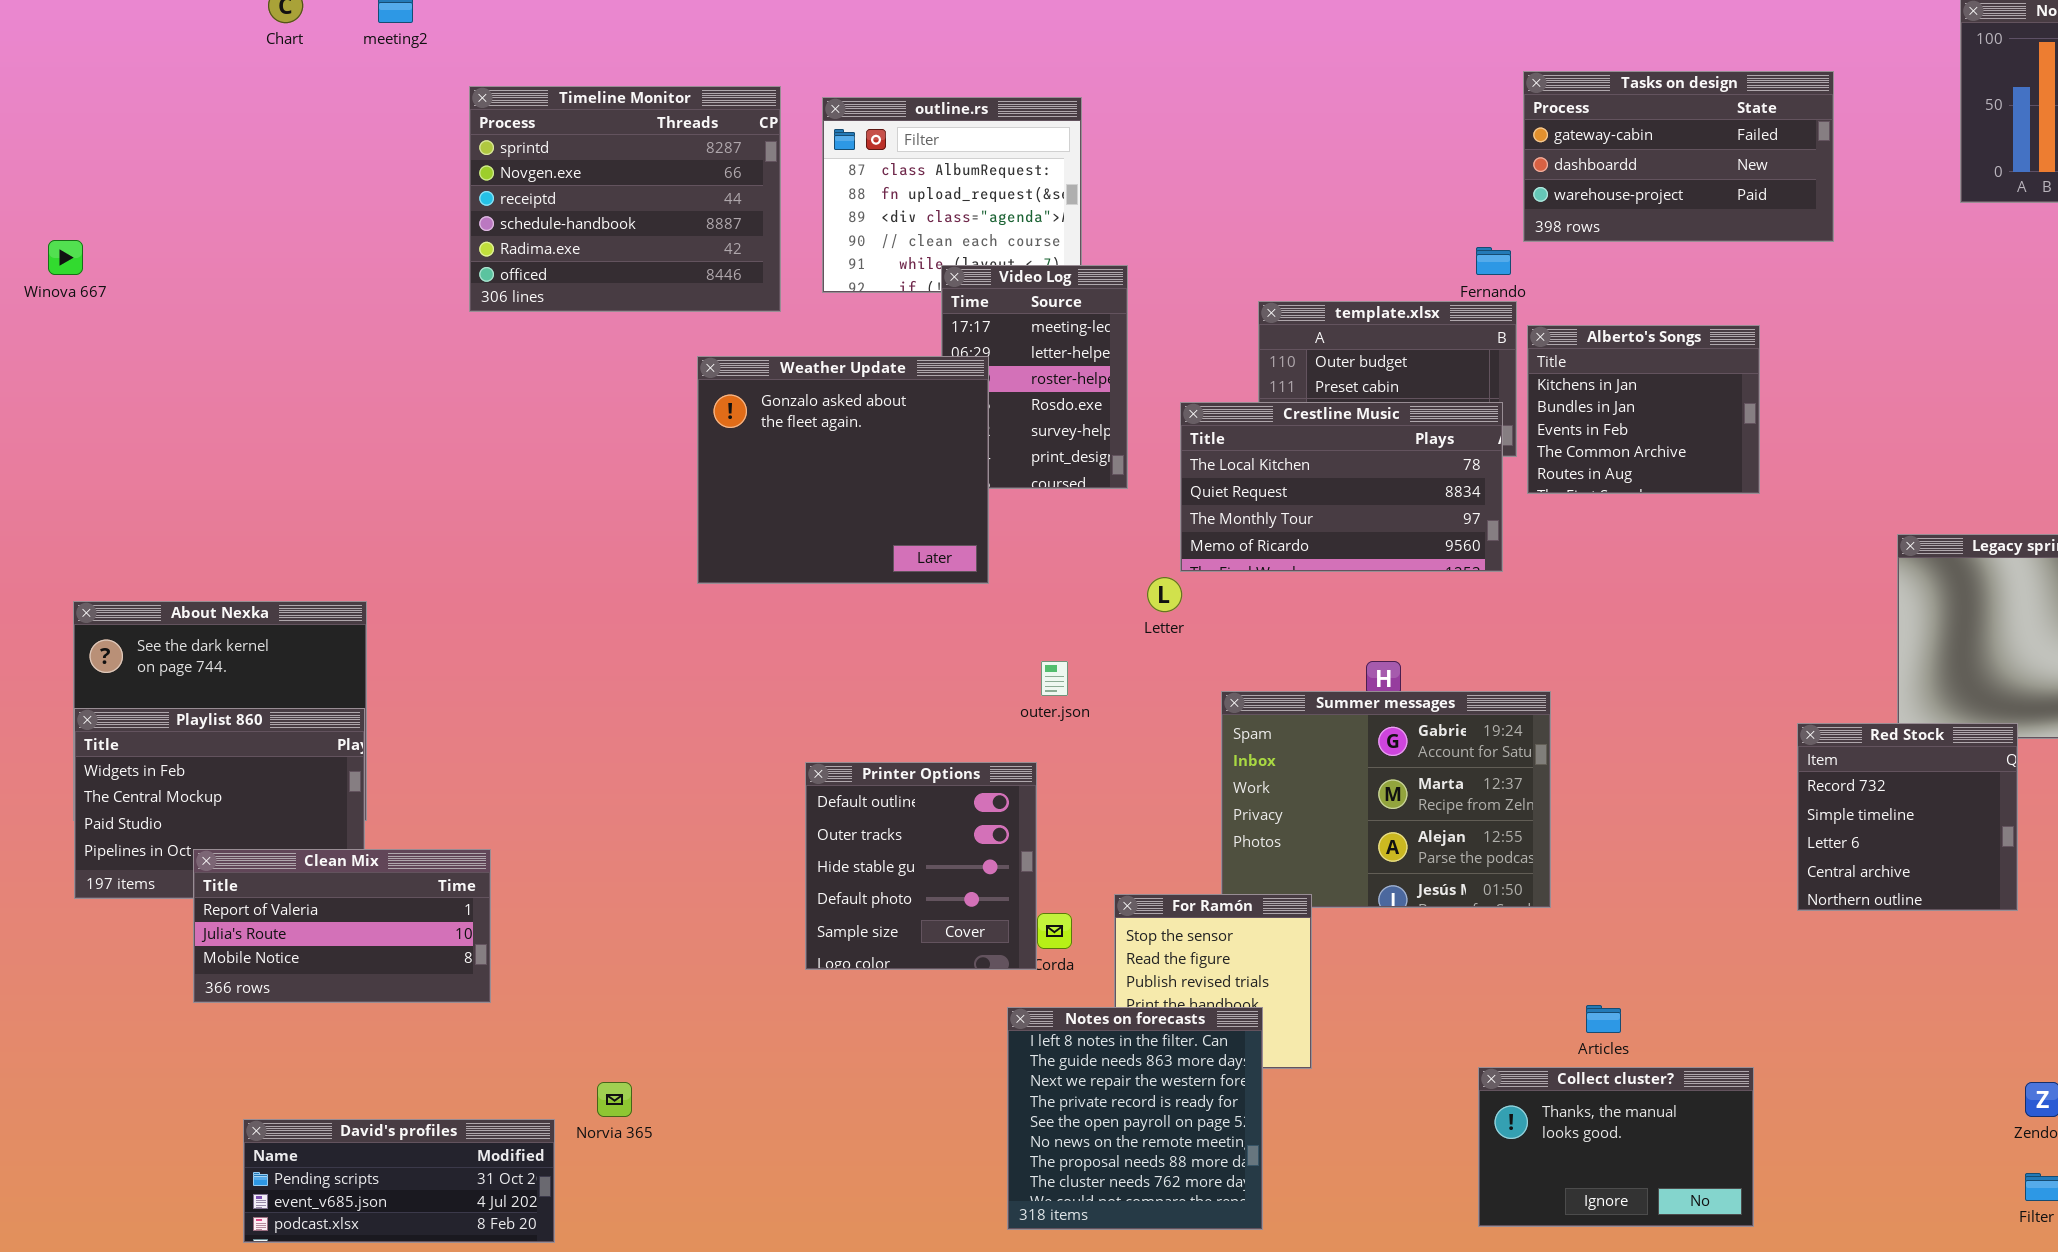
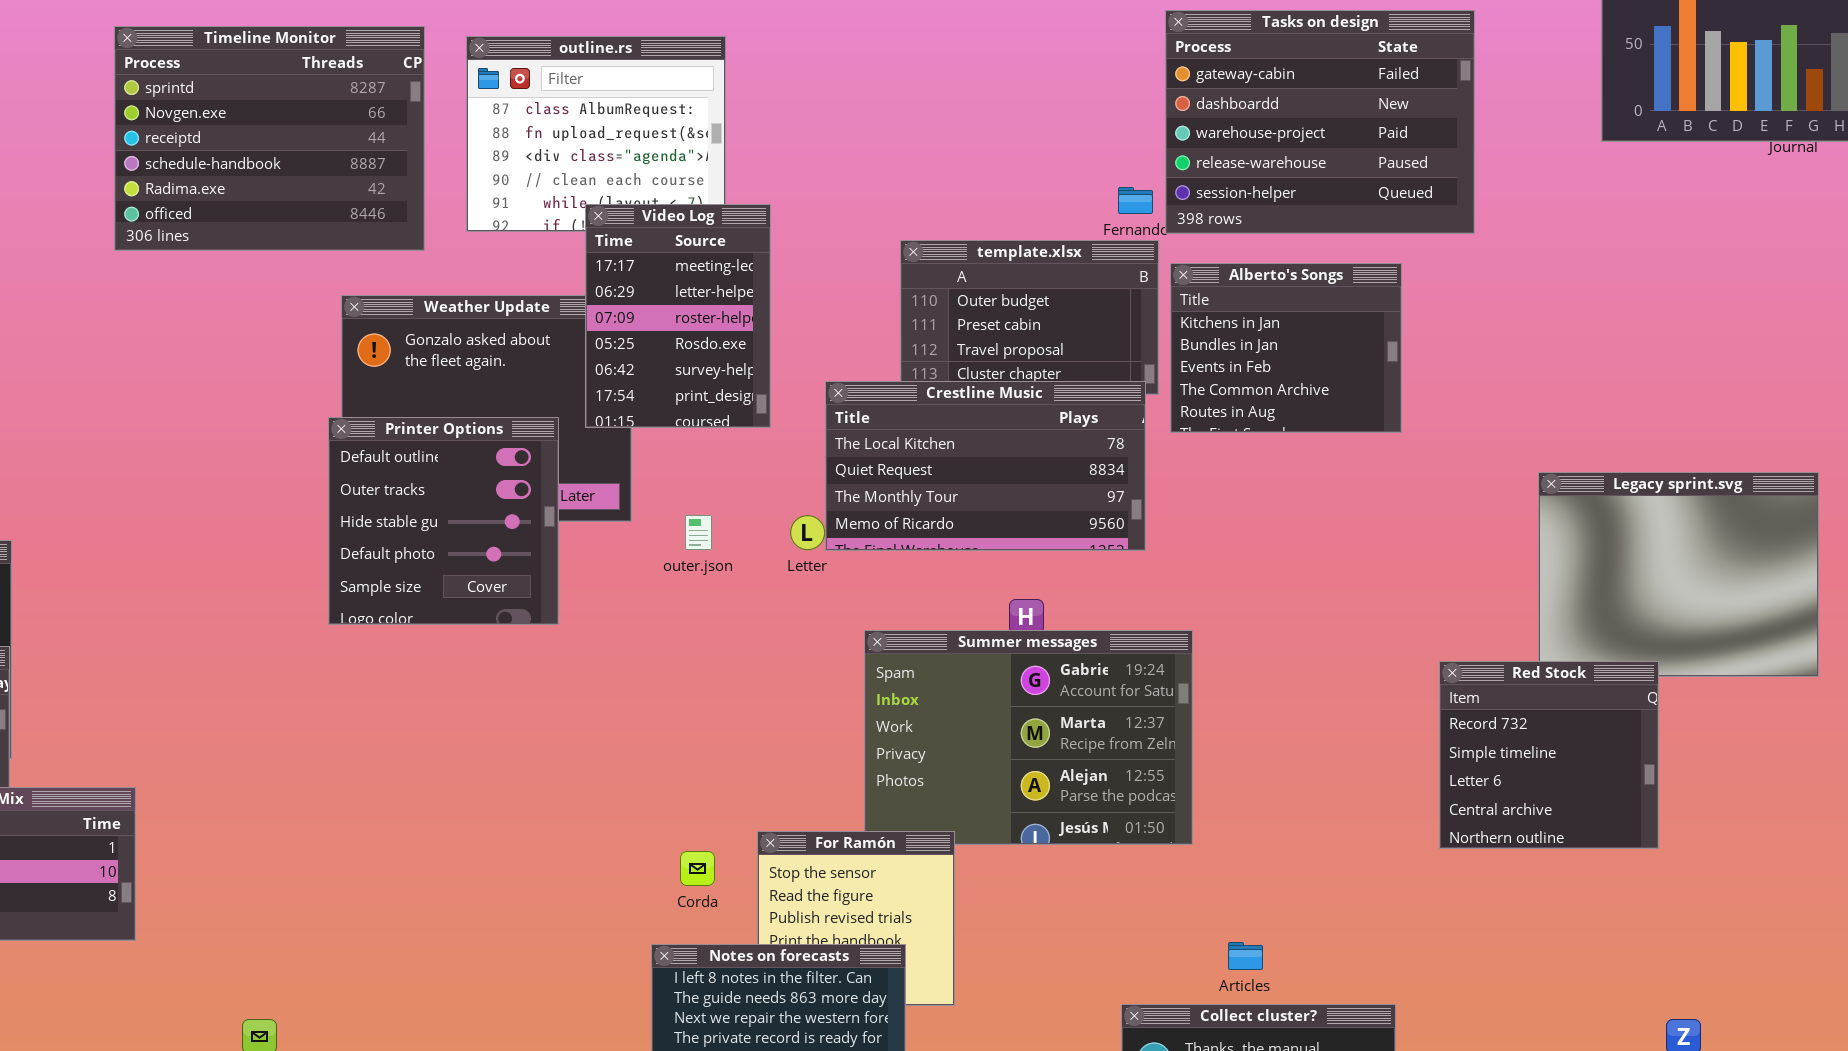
Tasks on design: [1523,71,1834,242] -> [1165,10,1475,234], resized
Video Log: [941,265,1128,489] -> [585,204,771,428], raised
Crestline Music: [1180,402,1503,572] -> [825,381,1146,551], moved
outer.json: [1041,661,1068,696] -> [685,515,712,550], moved
Printer Options: [805,762,1037,970] -> [328,417,559,625], moved

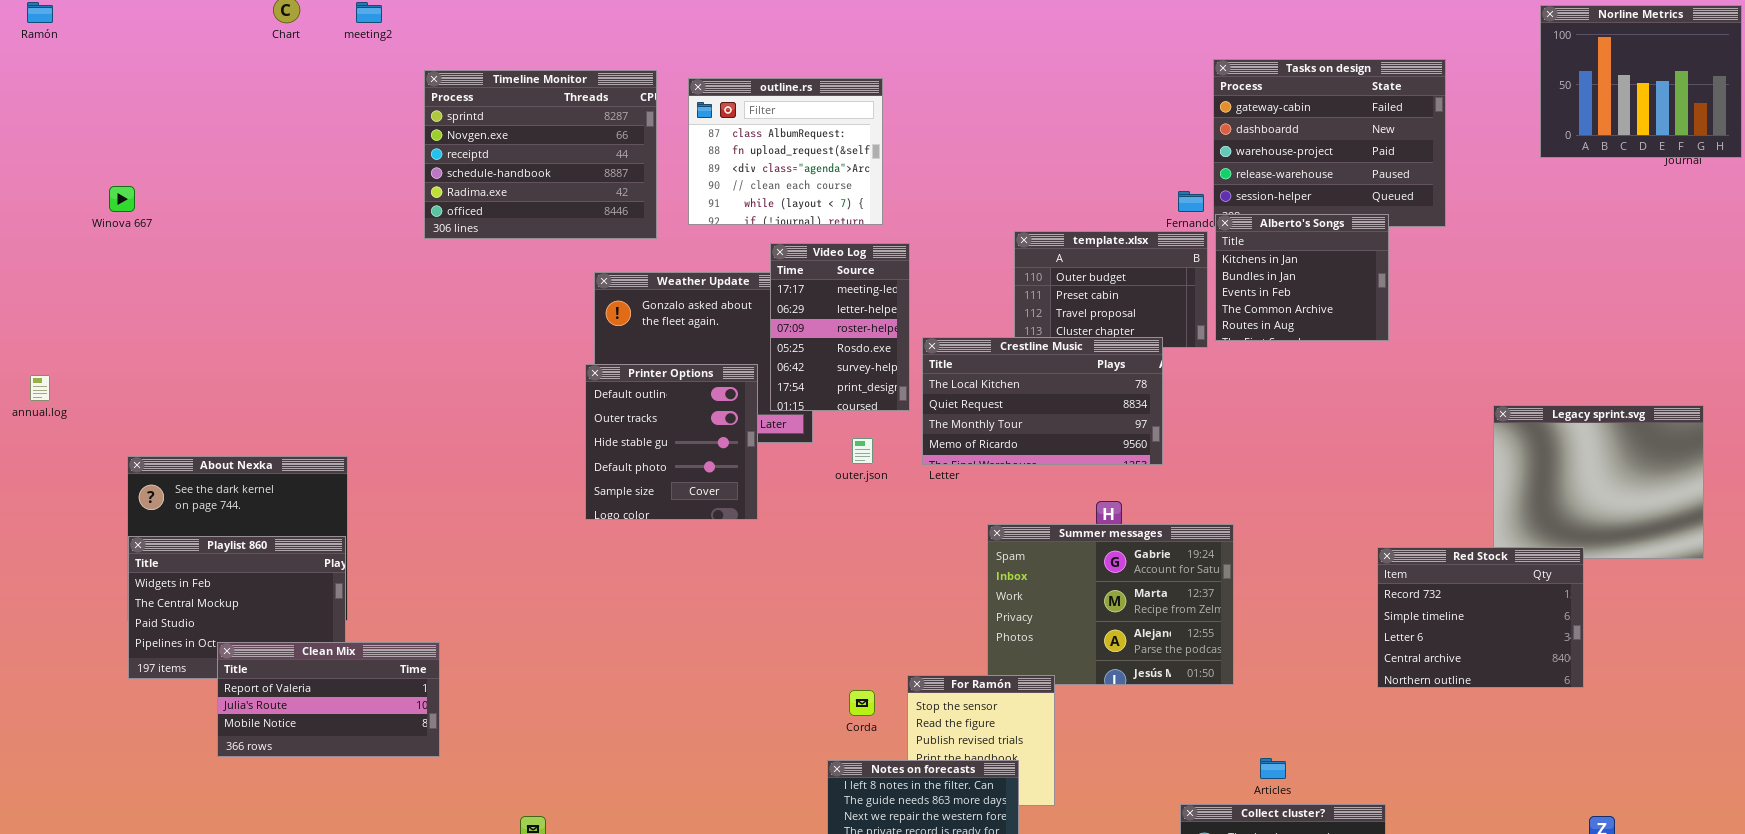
Video Log: [585,204,771,428] -> [770,243,910,411], moved
Alberto's Songs: [1170,263,1402,433] -> [1215,214,1389,341], moved
Crestline Music: [825,381,1146,551] -> [922,337,1163,465], moved
Red Stock: [1439,661,1659,849] -> [1377,547,1584,688], resized

